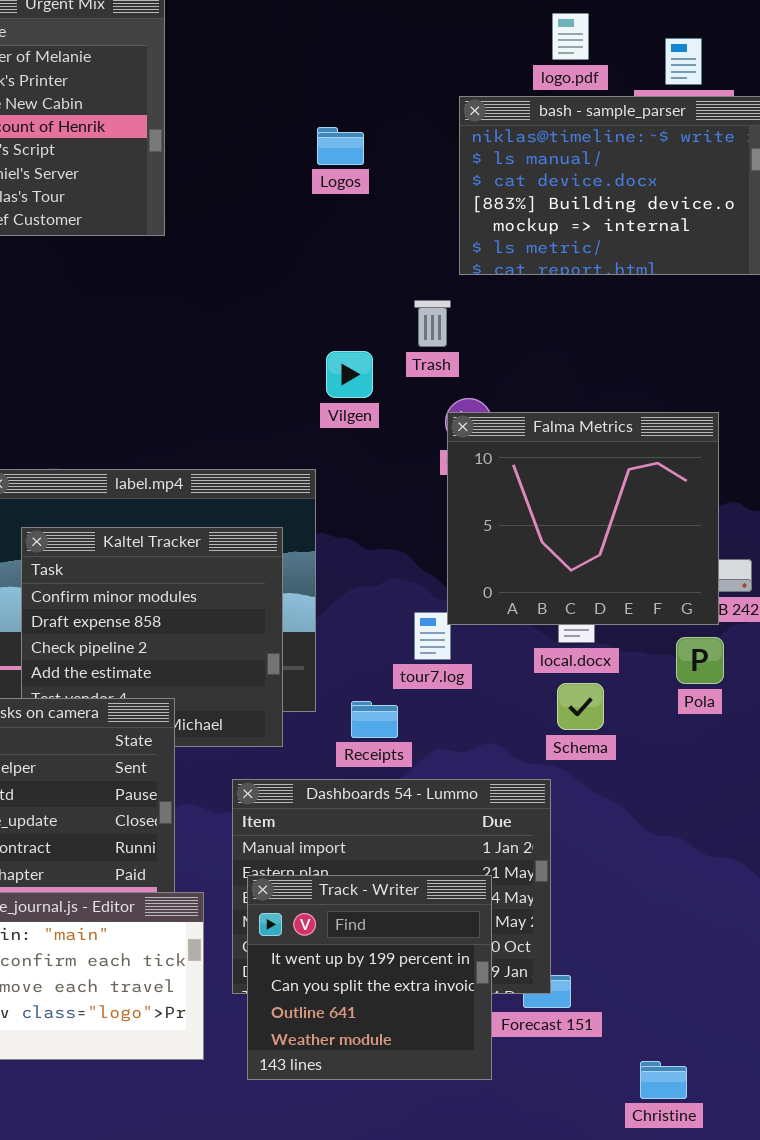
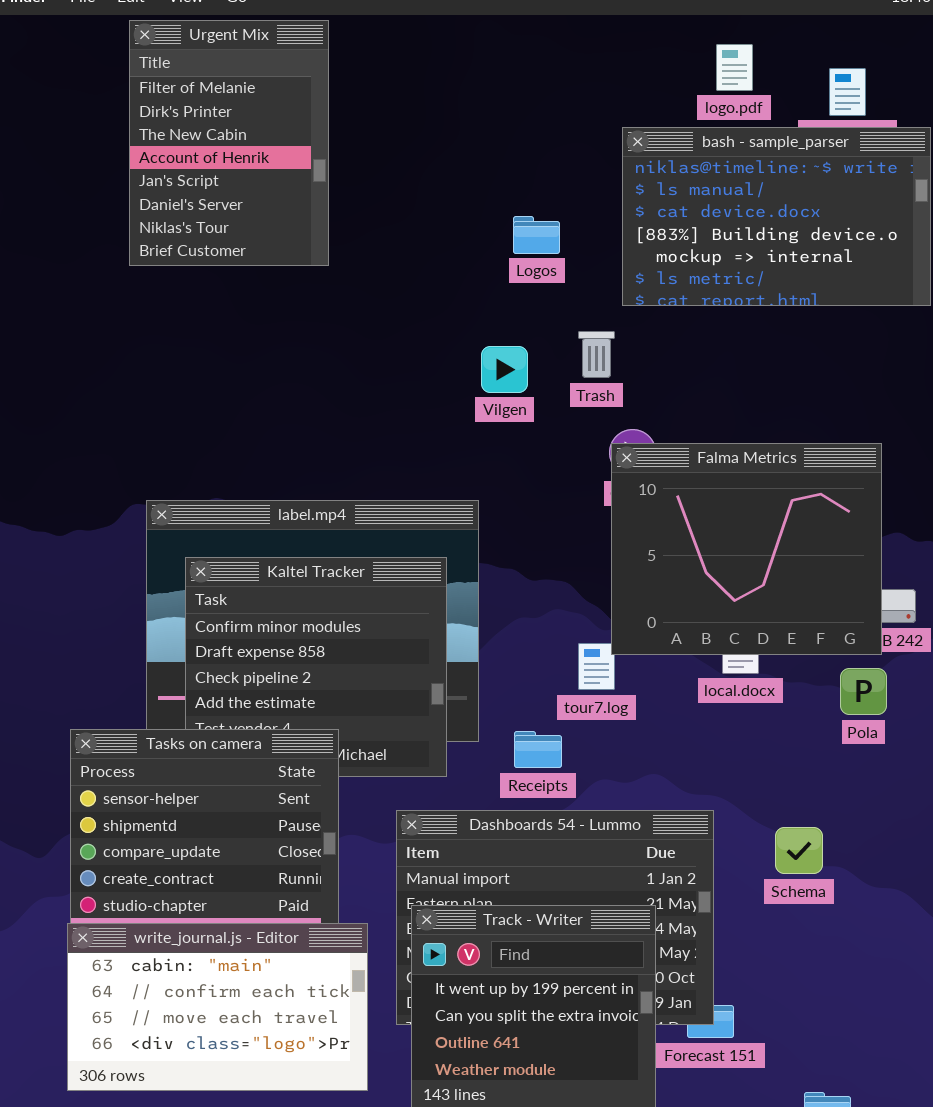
Logos: [317,127,364,165] -> [513,216,560,254], moved
Vilgen: [326,351,373,398] -> [481,346,528,393], moved
Schema: [557,683,604,730] -> [775,827,823,874], moved

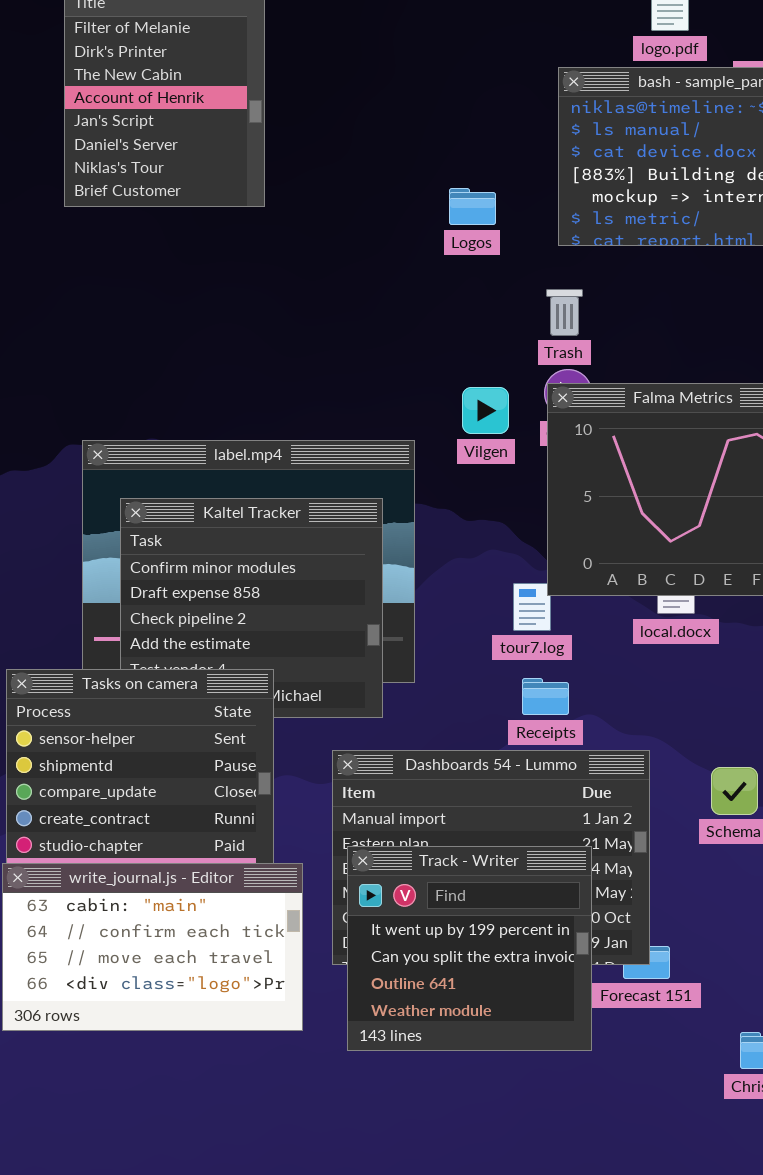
Logos: [513,216,560,254] -> [449,188,496,225], moved
Trash: [578,331,615,378] -> [546,289,583,336], moved
Vilgen: [481,346,528,393] -> [462,387,509,434], moved
Receipts: [514,731,562,768] -> [522,678,569,715], moved

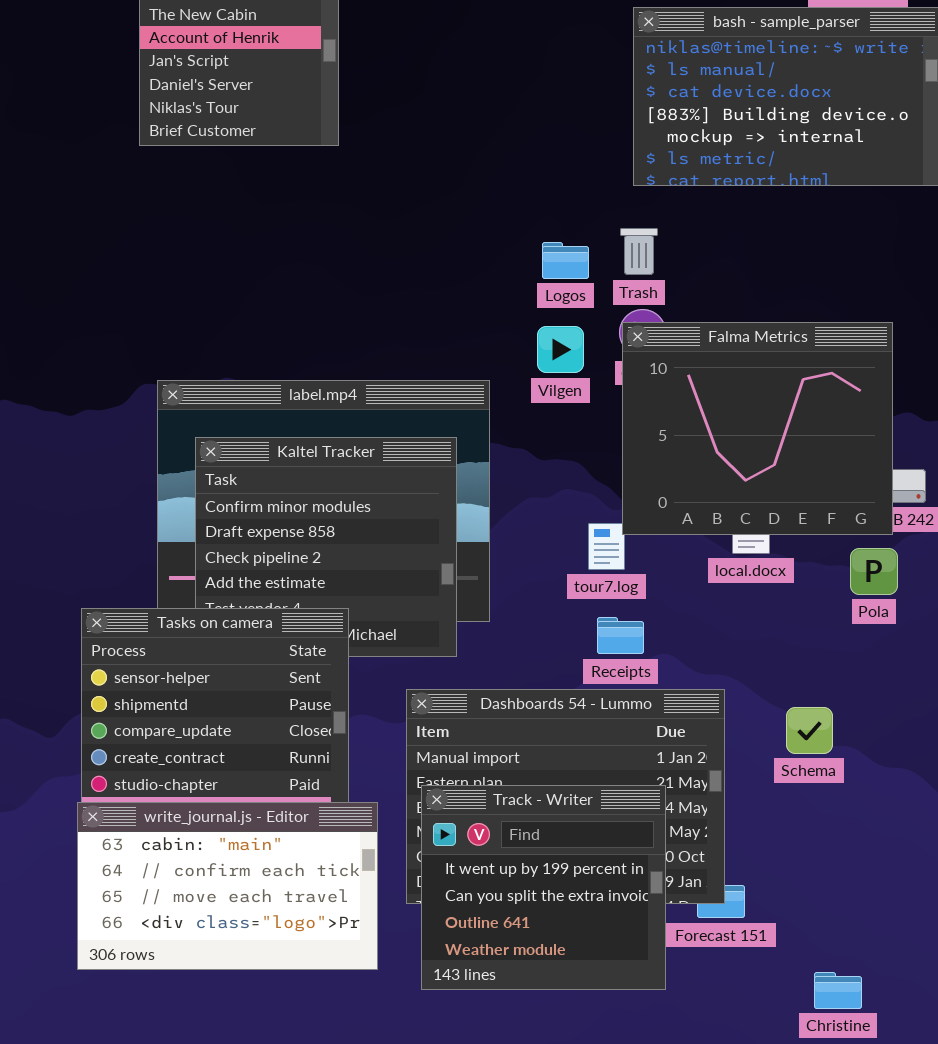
Logos: [449,188,496,225] -> [542,242,589,279], moved

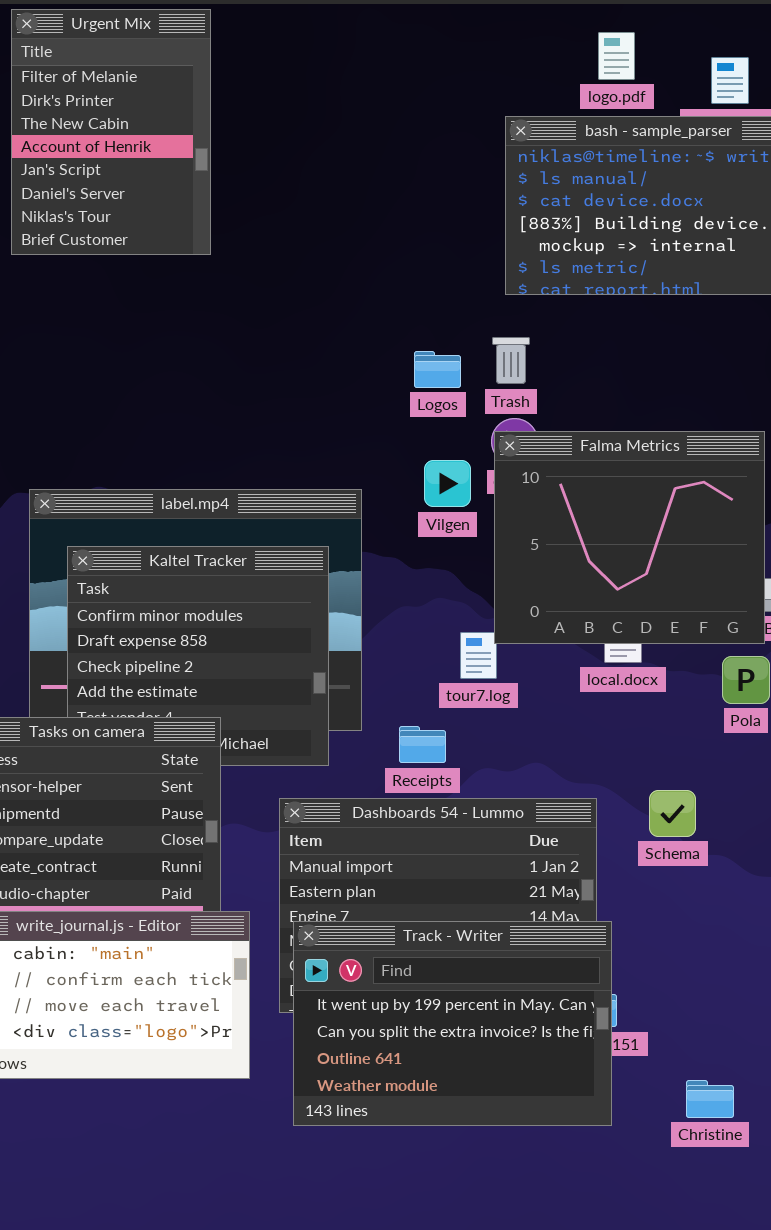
Vilgen: [537,326,584,373] -> [424,460,471,507], moved
Receipts: [597,617,644,654] -> [399,726,446,763], moved
Schema: [786,707,833,754] -> [649,790,696,837], moved
Track - Writer: [421,785,666,990] -> [293,921,612,1126], moved, resized

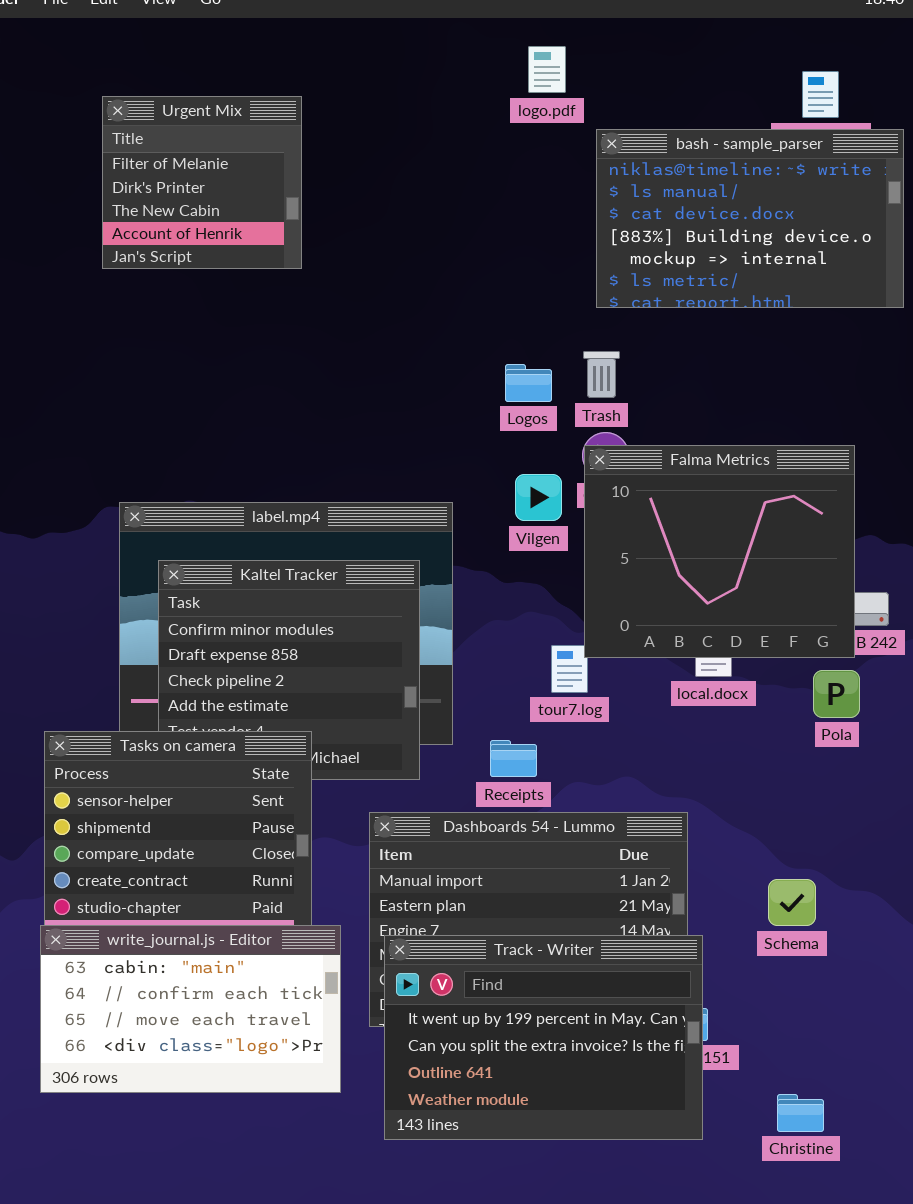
Urgent Mix: [11,9,211,255] -> [102,96,302,269], resized
logo.pdf: [598,32,635,80] -> [528,46,566,93], moved
Schema: [649,790,696,837] -> [768,879,816,926], moved

